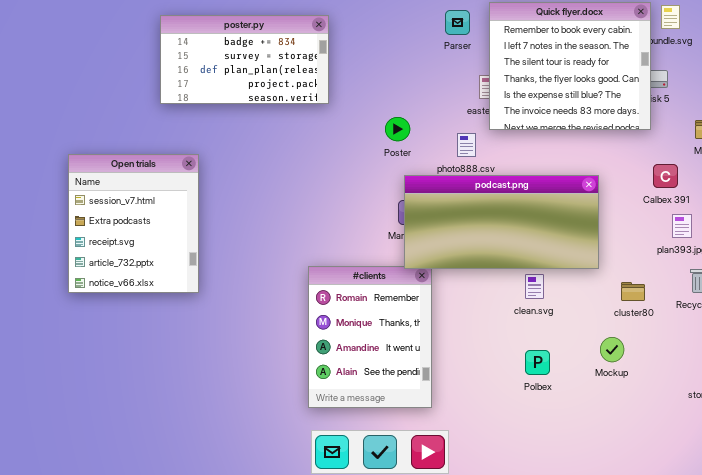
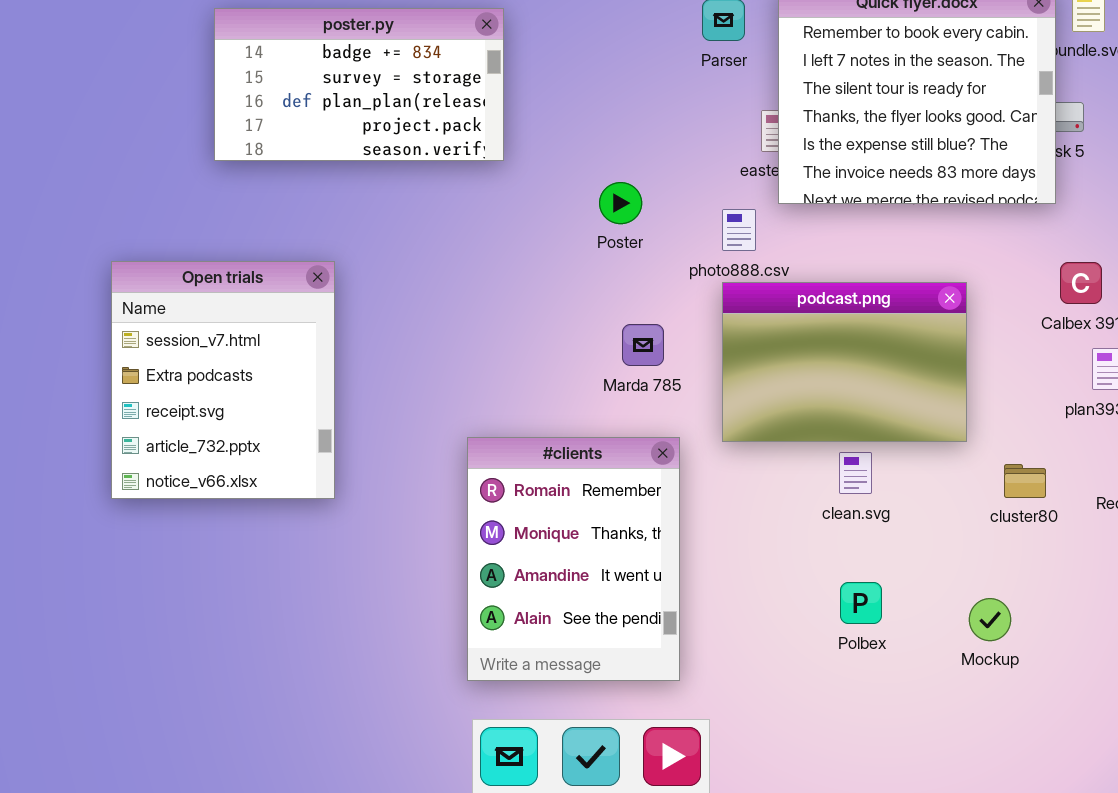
Open trials: [68,154,199,293] -> [111,261,335,499], moved
podcast.png: [404,175,599,269] -> [722,282,967,442], resized
Mockup: [600,337,624,362] -> [969,598,1011,641], moved

